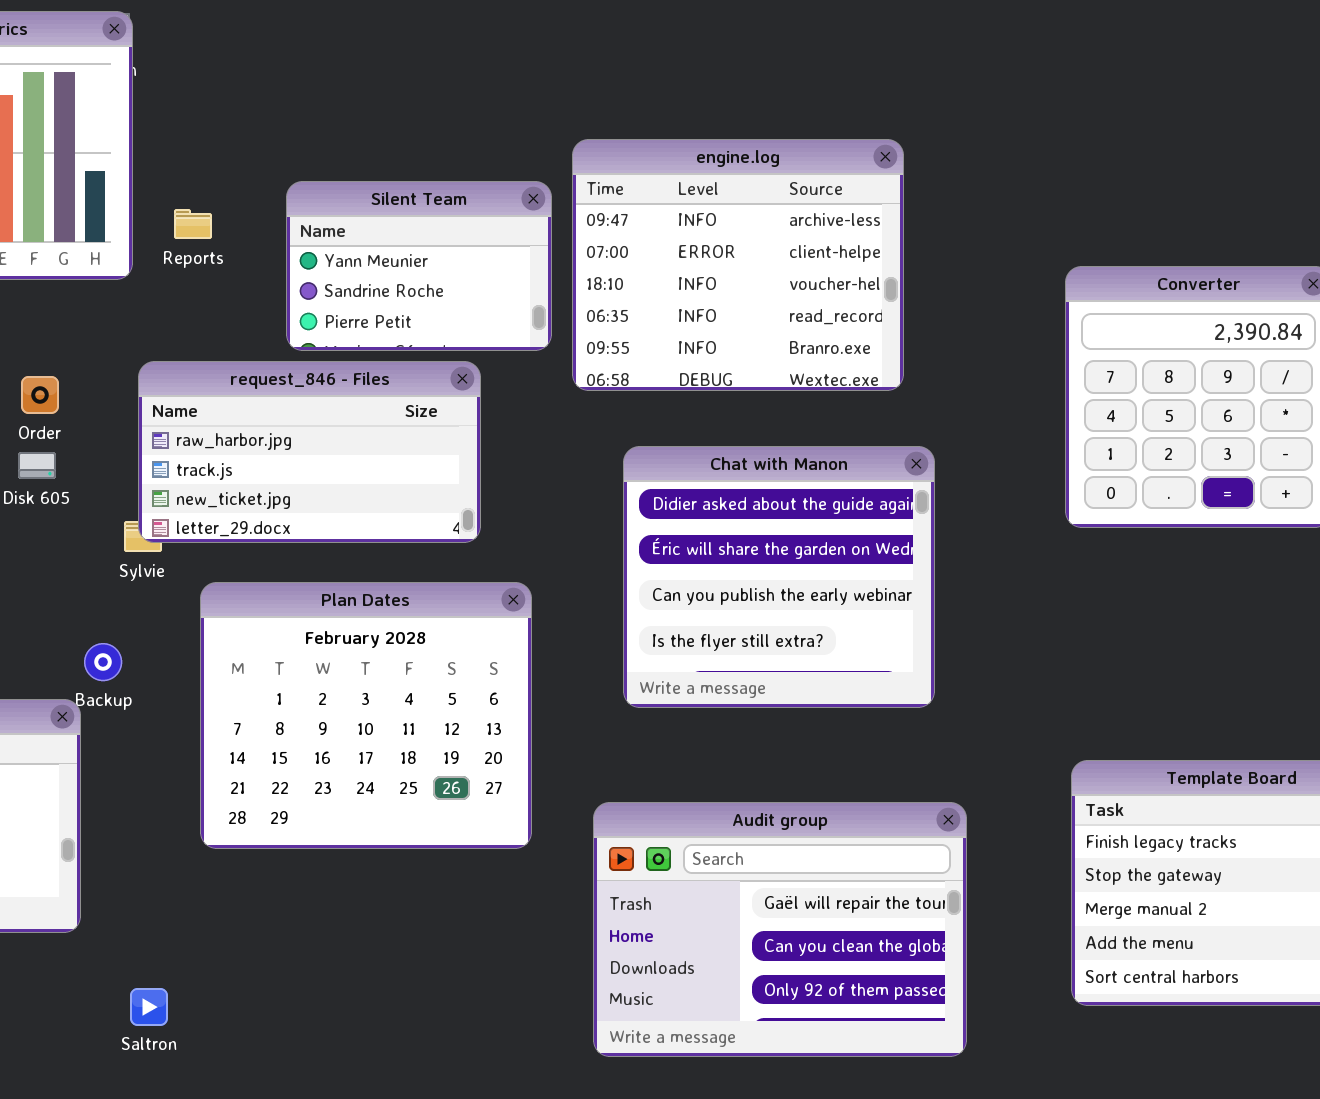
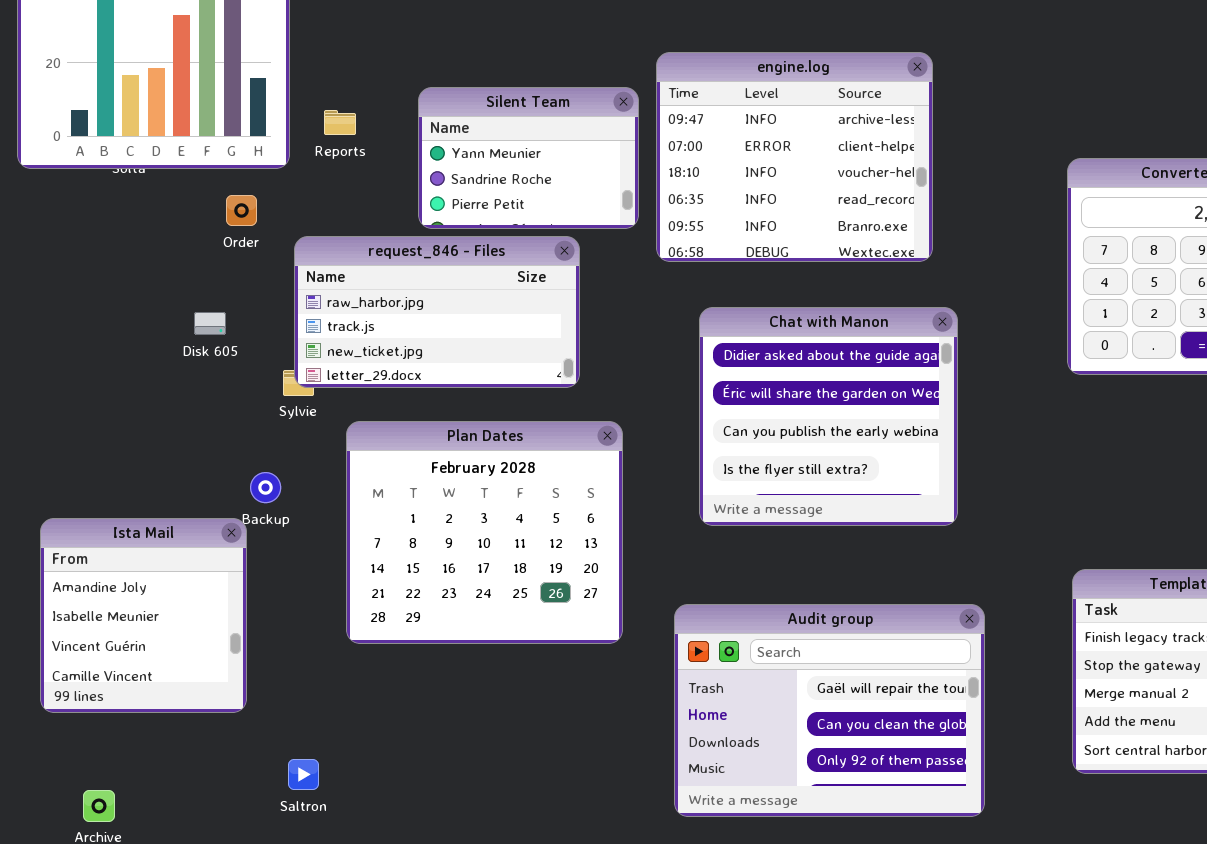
Order: [21,376,59,414] -> [226,195,257,226], moved

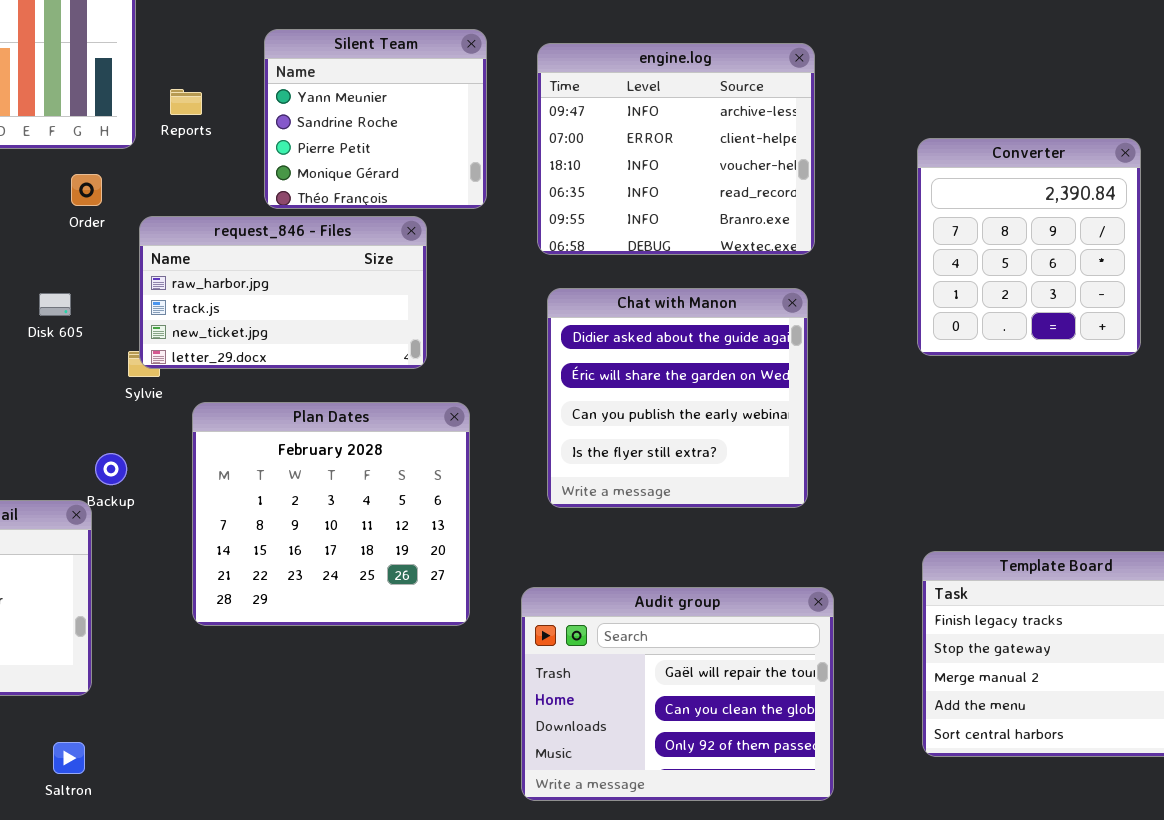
engine.log: [656,52,933,262] -> [537,43,815,255], moved
Silent Team: [418,87,639,229] -> [264,29,487,209], resized
Saltron: [288,759,319,790] -> [53,742,85,774], moved

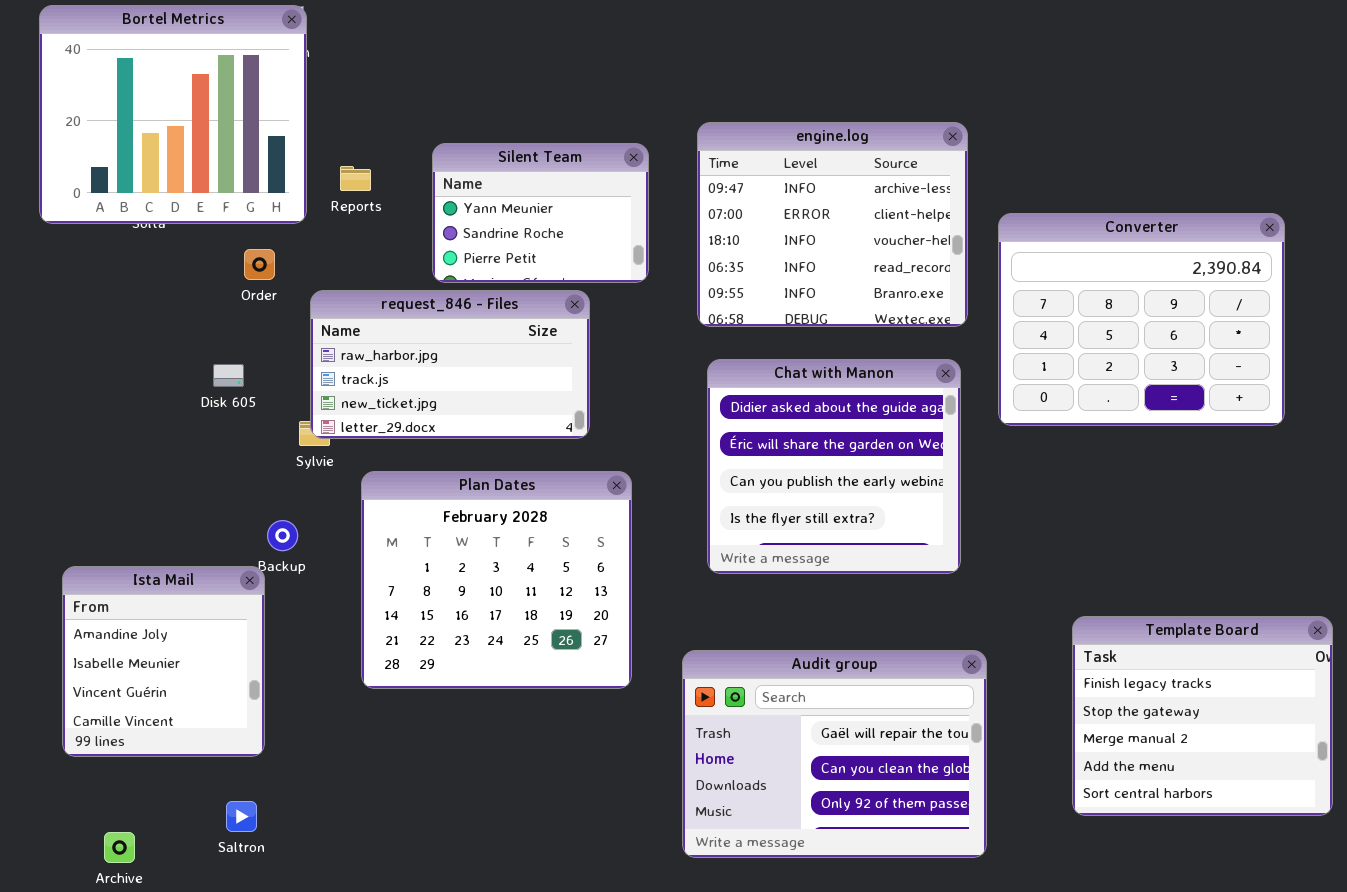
Silent Team: [264,29,487,209] -> [432,143,649,283], resized
Converter: [917,138,1141,356] -> [998,213,1285,426], resized

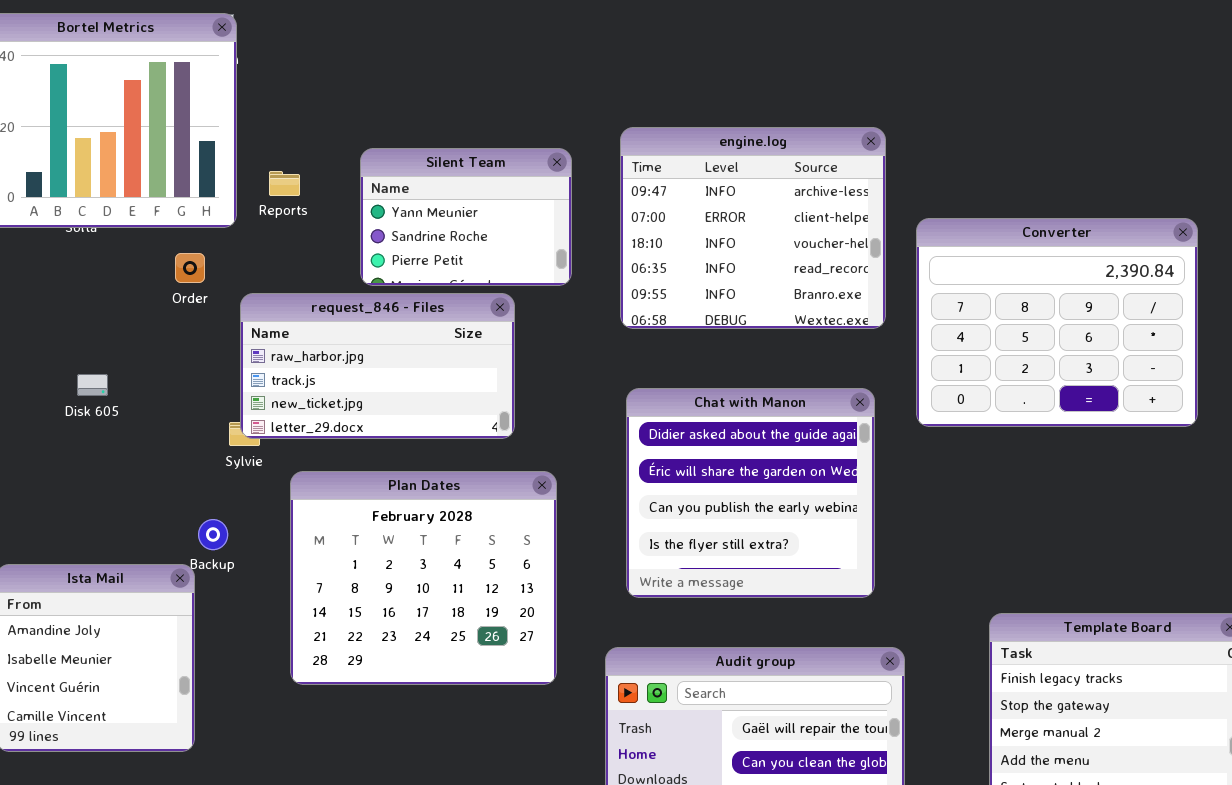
Chat with Manon: [707,359,961,574] -> [626,388,875,598], moved
Disk 605: [213,364,244,387] -> [77,374,108,396], moved

